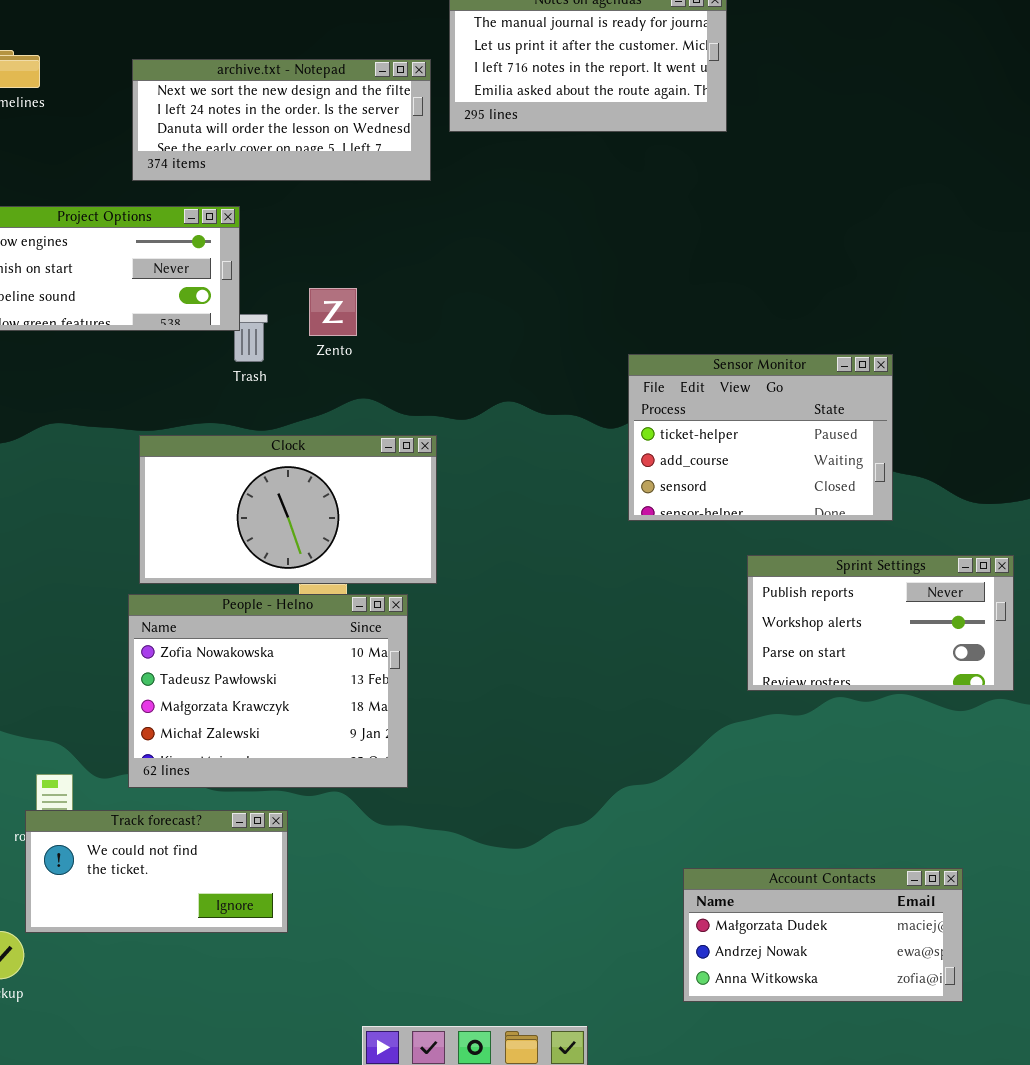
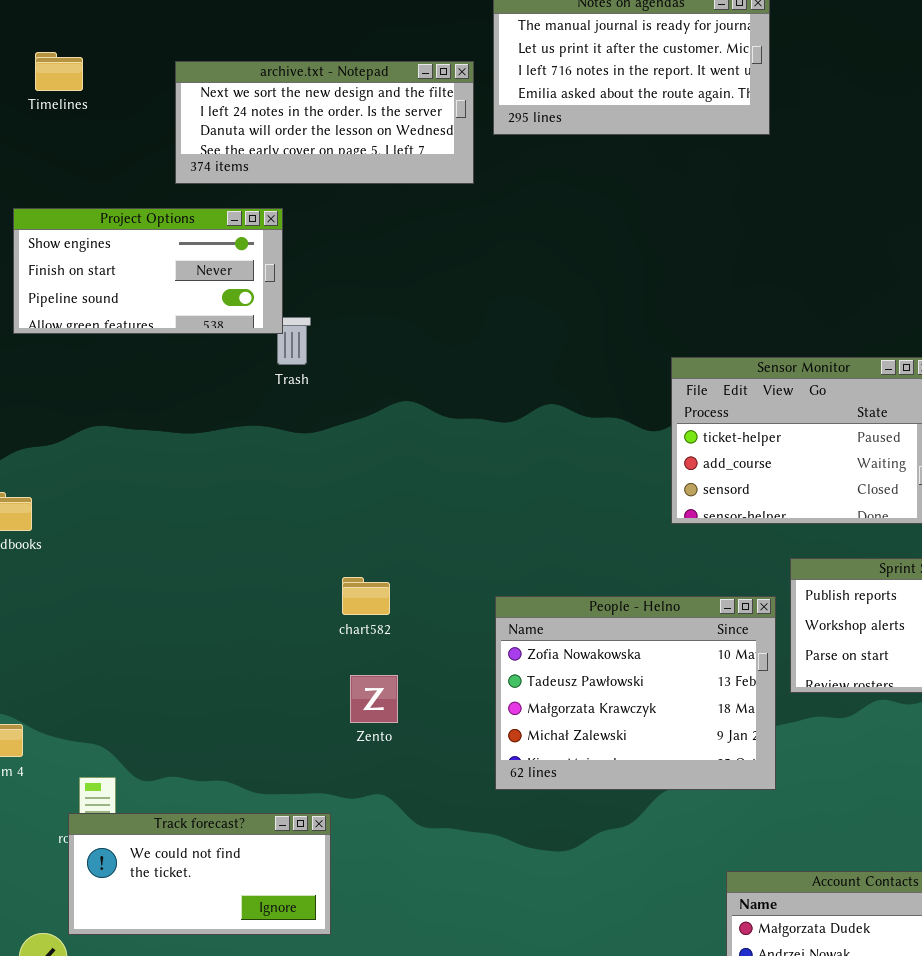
Zento: [309,288,357,336] -> [350,675,398,723], moved
Clock: [139,435,437,584] -> none, closed
People - Helno: [128,594,408,788] -> [495,596,776,790], moved

